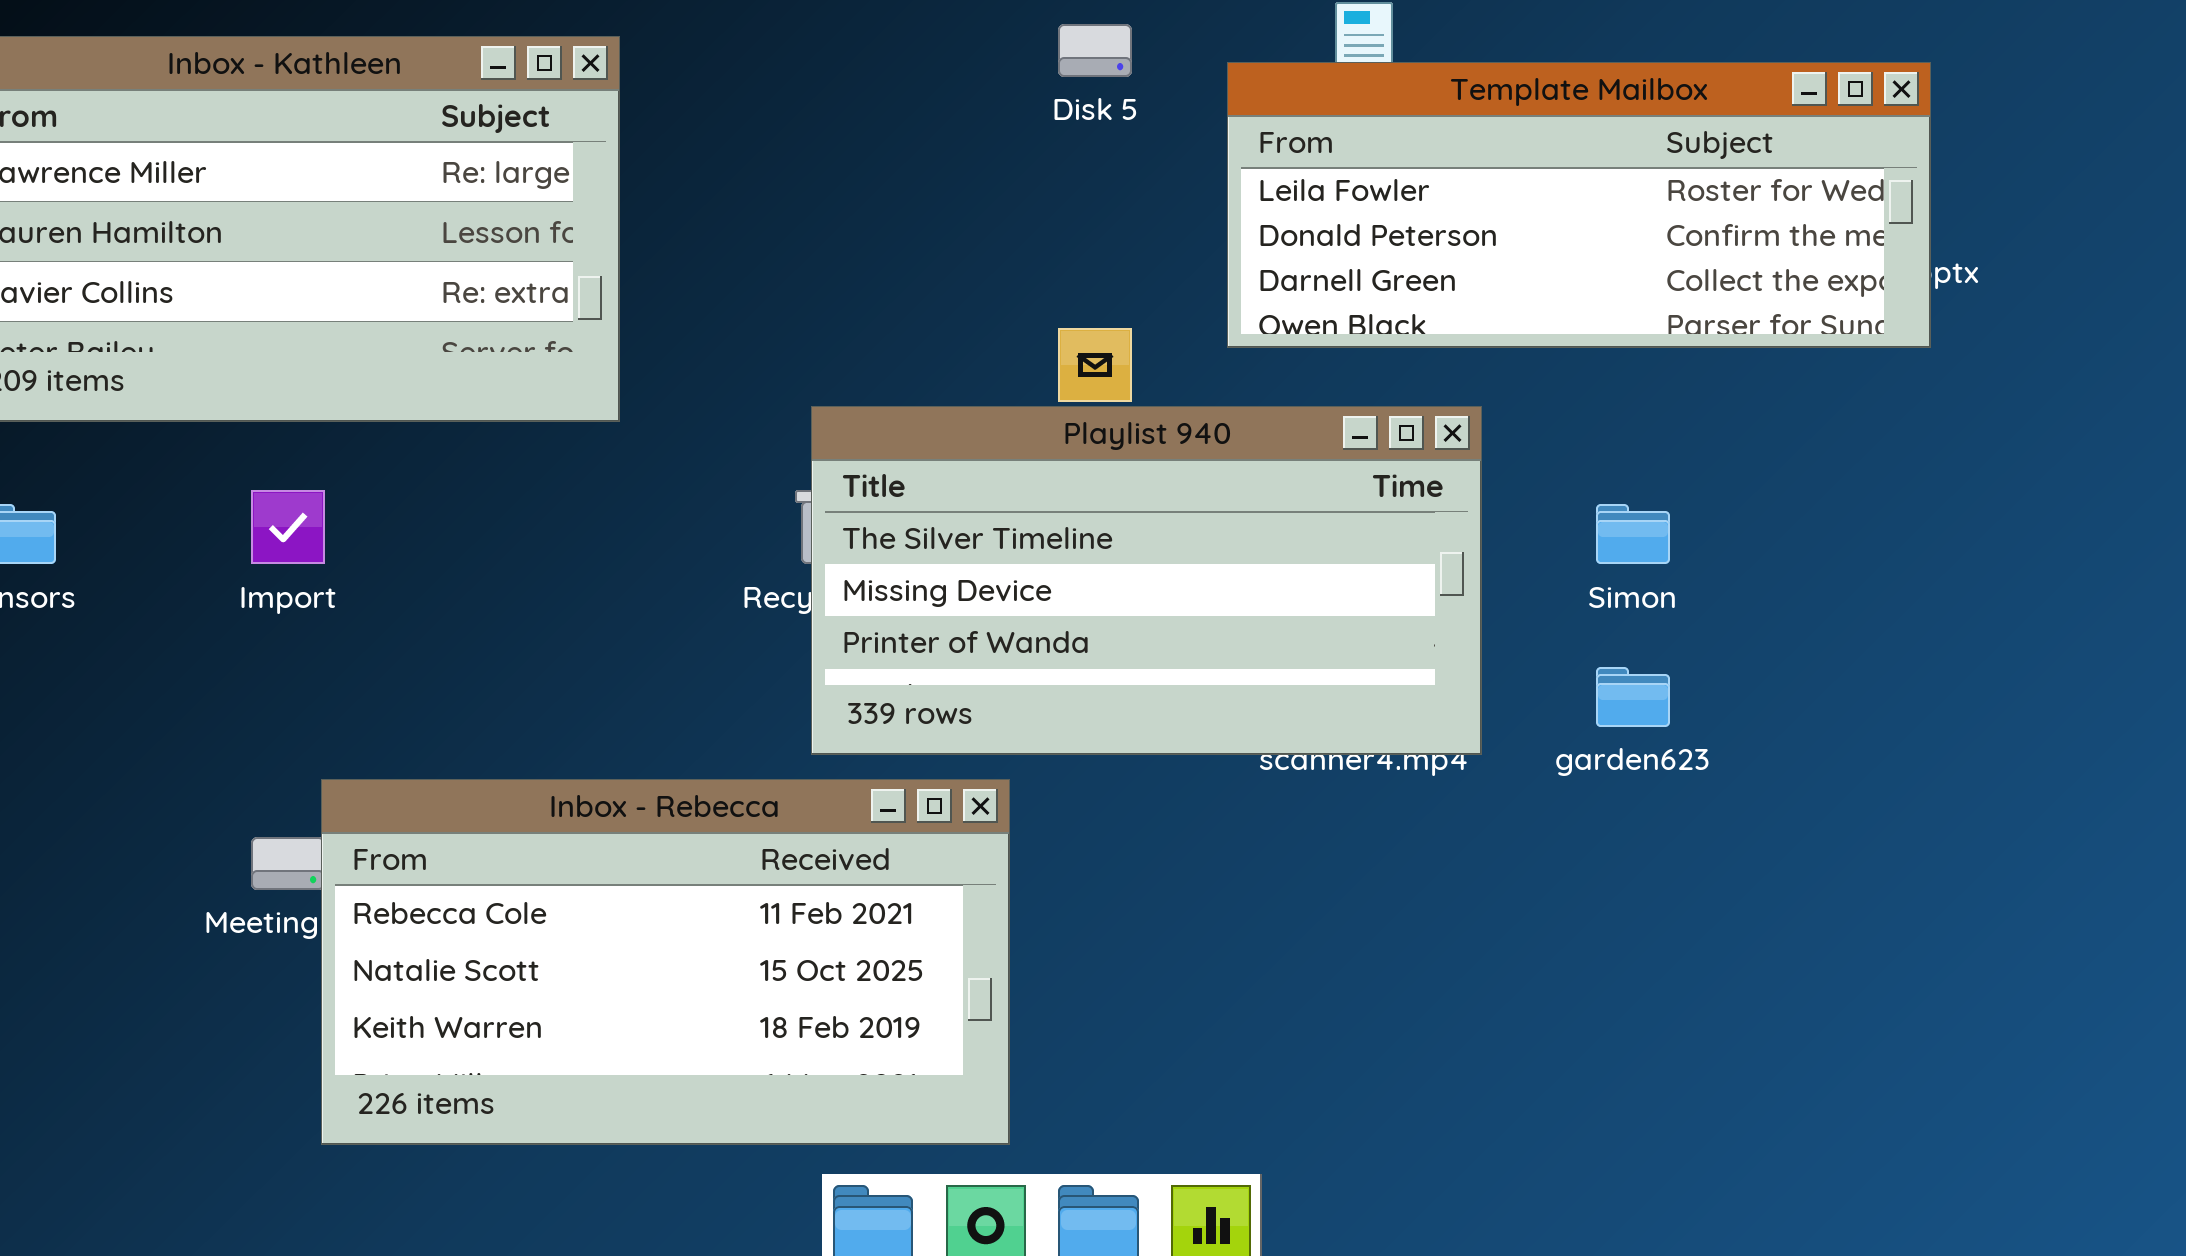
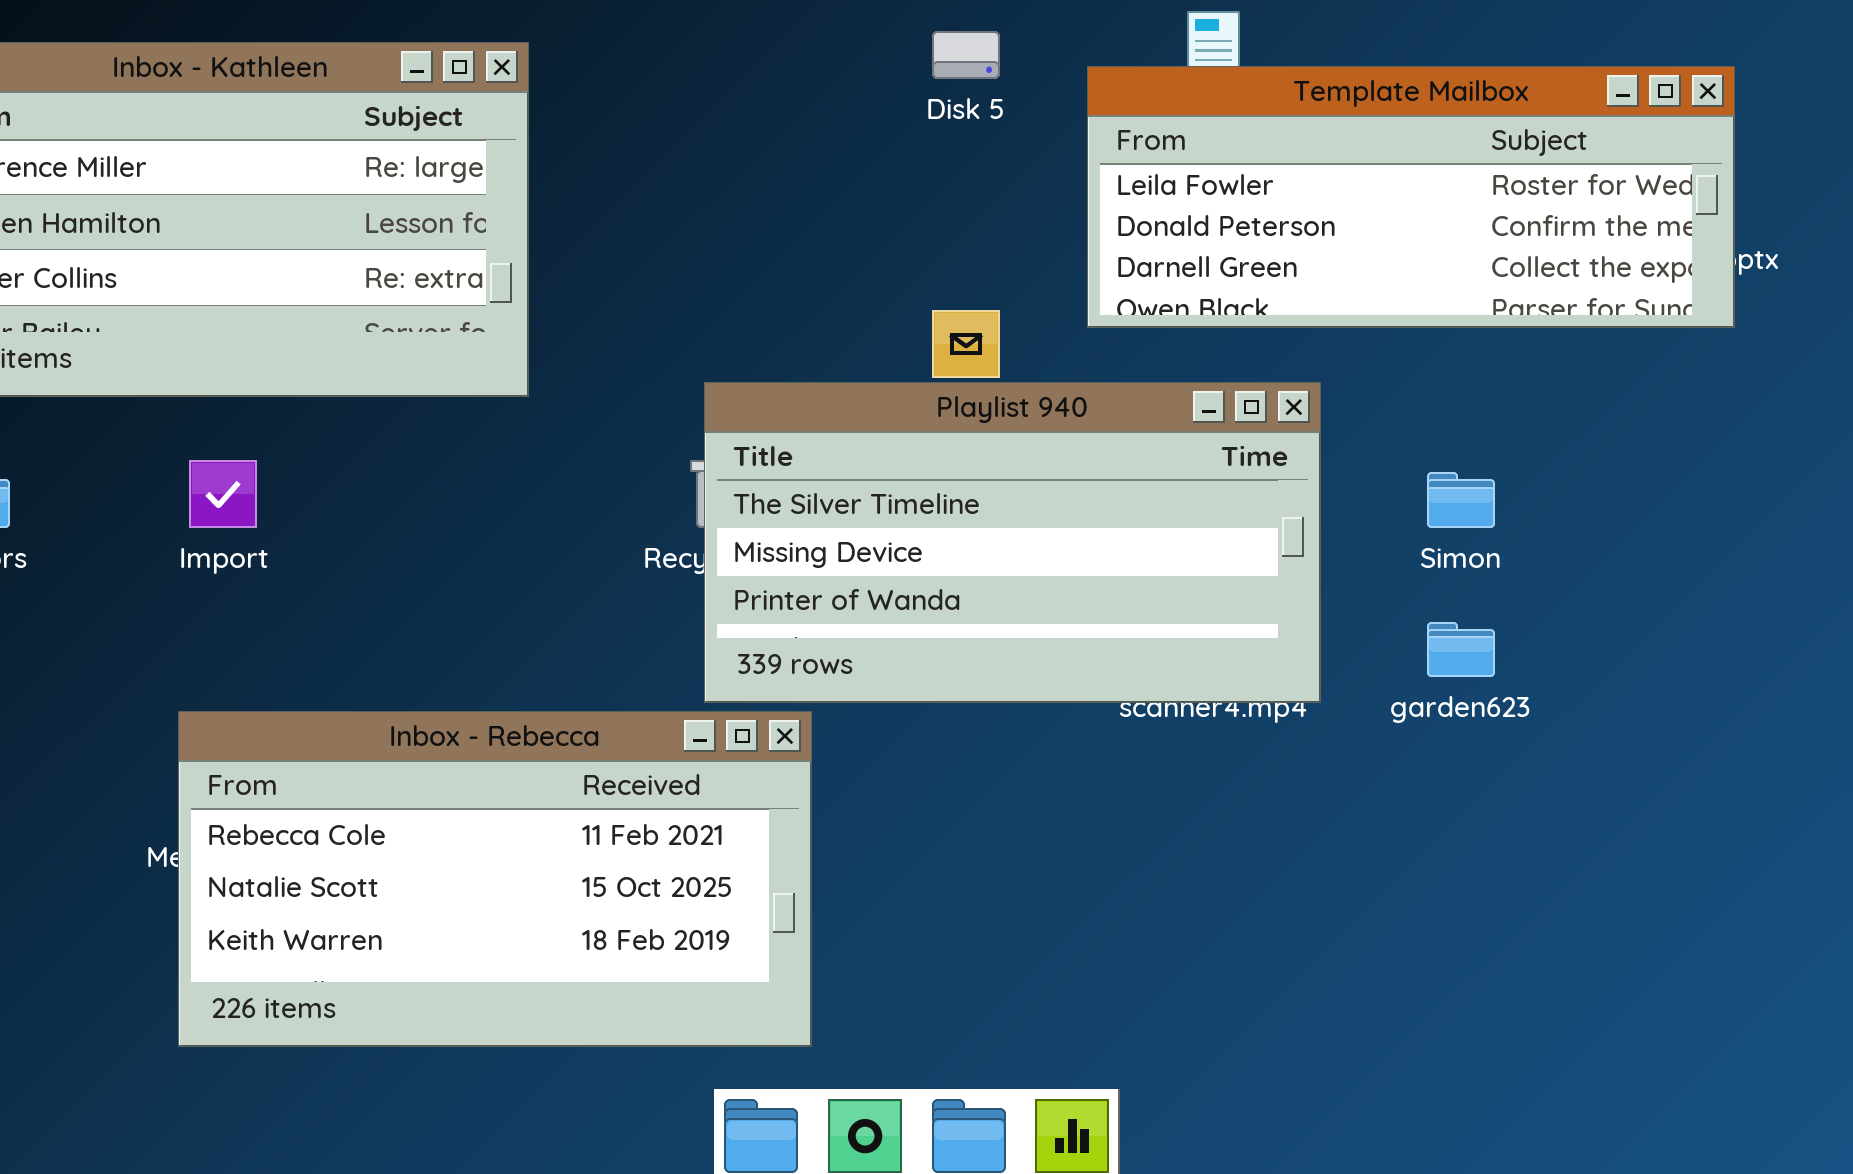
Inbox - Rebecca: [321,779,1010,1145] -> [178,711,812,1047], moved

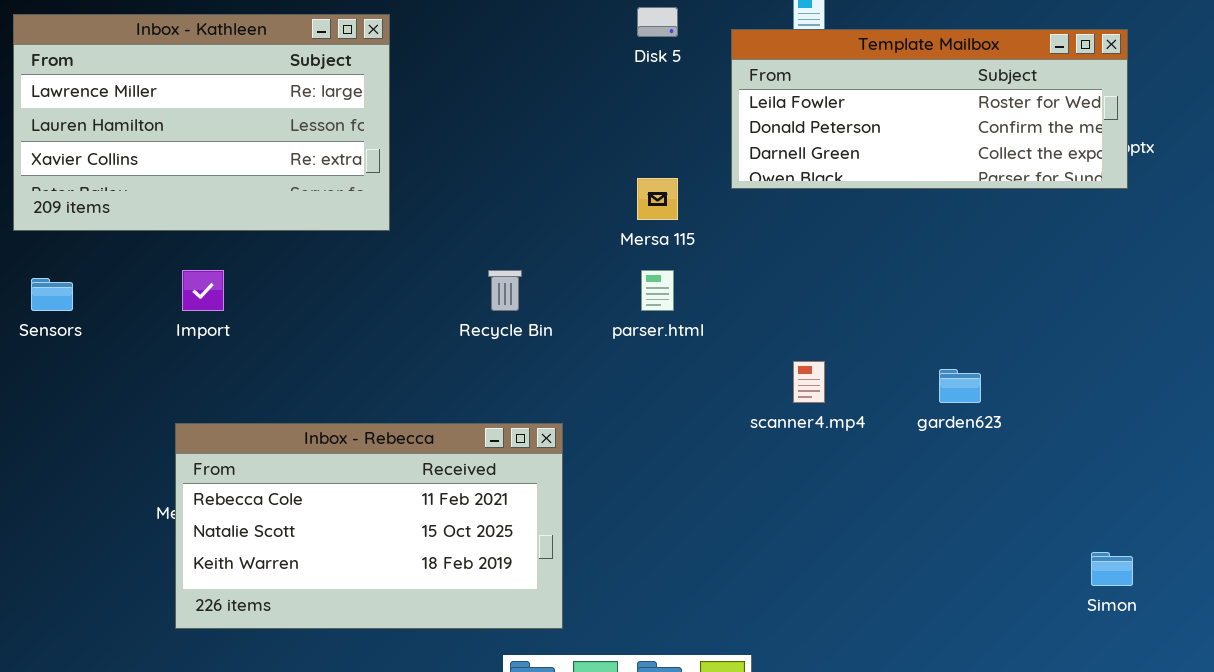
Playlist 940: [704,382,1321,703] -> none, closed
Simon: [1427,472,1495,528] -> [1091,552,1133,586], moved

